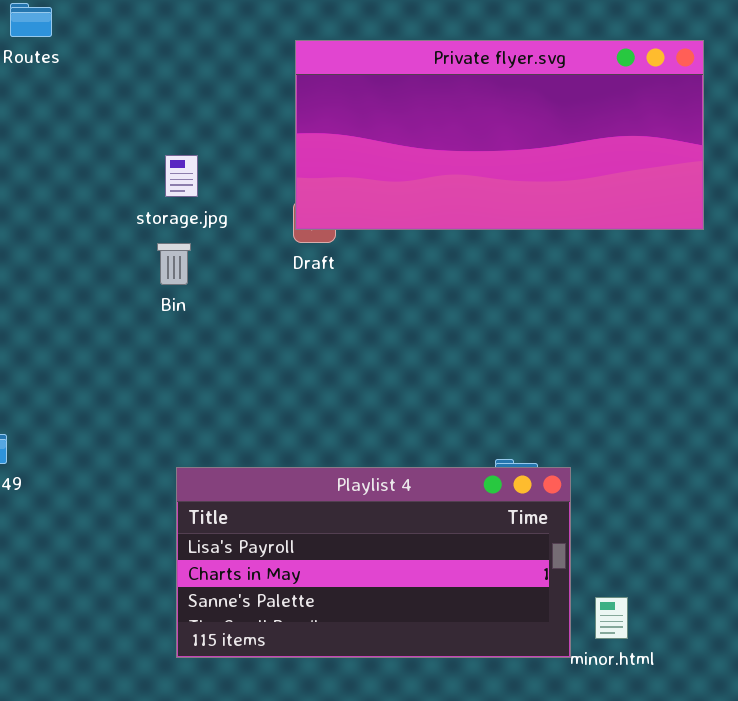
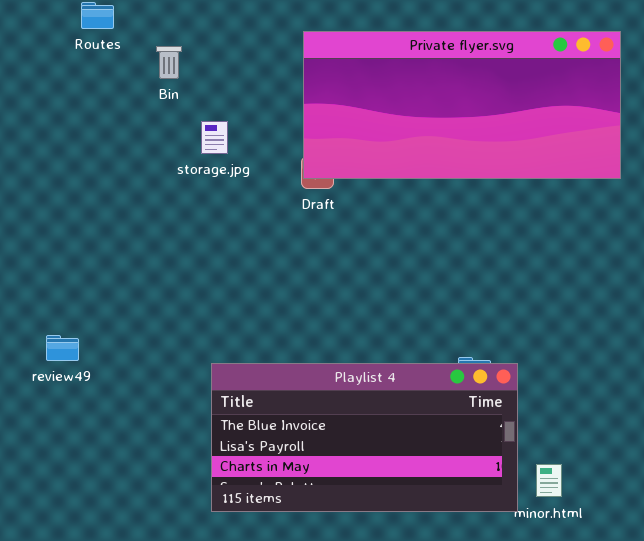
Bin: [157,243,191,285] -> [156,46,182,79], moved
Playlist 4: [176,467,571,658] -> [211,363,518,512], scrolled up 1 row

